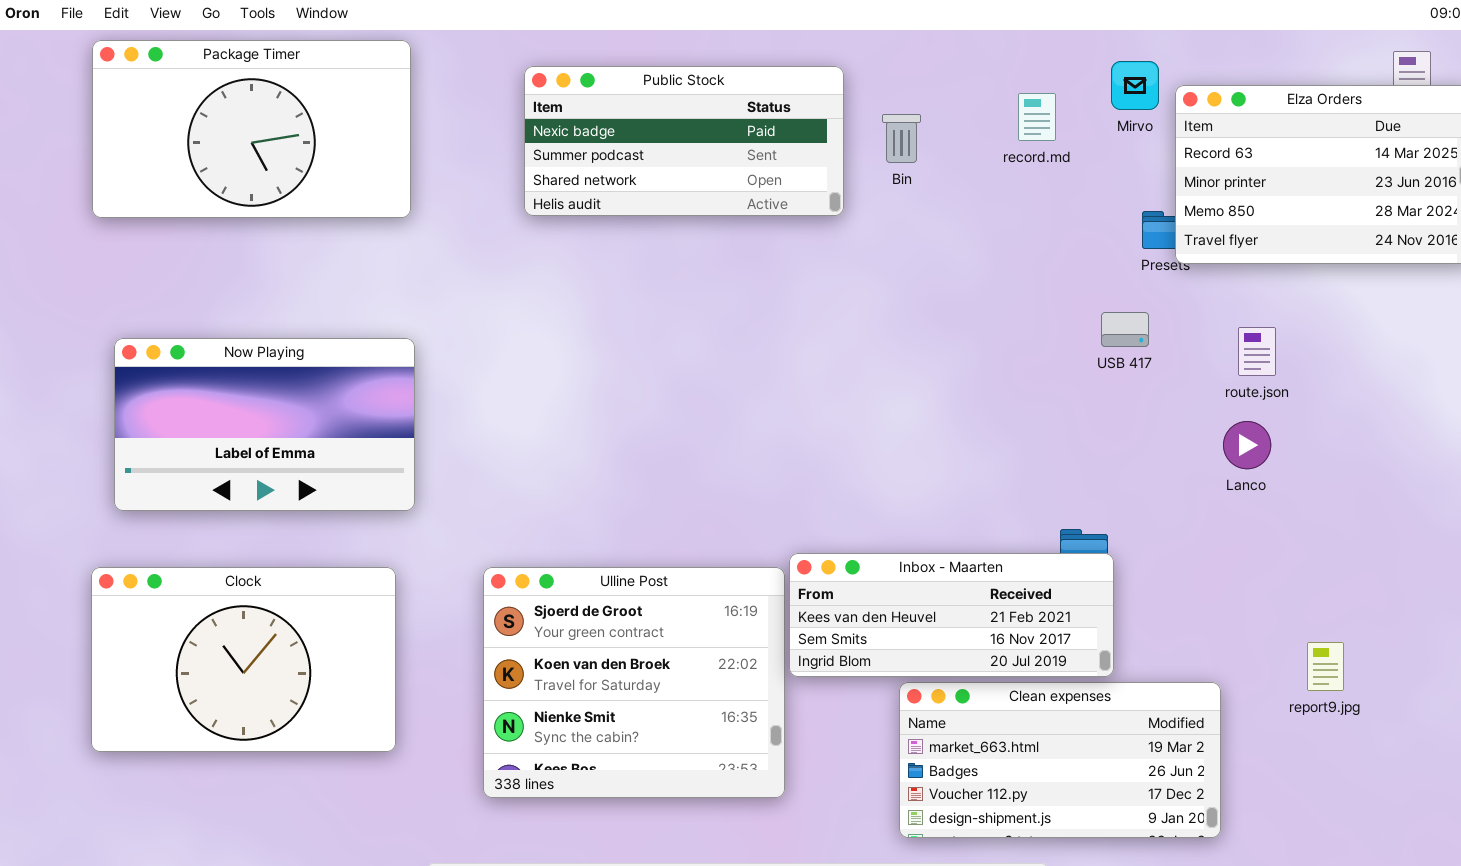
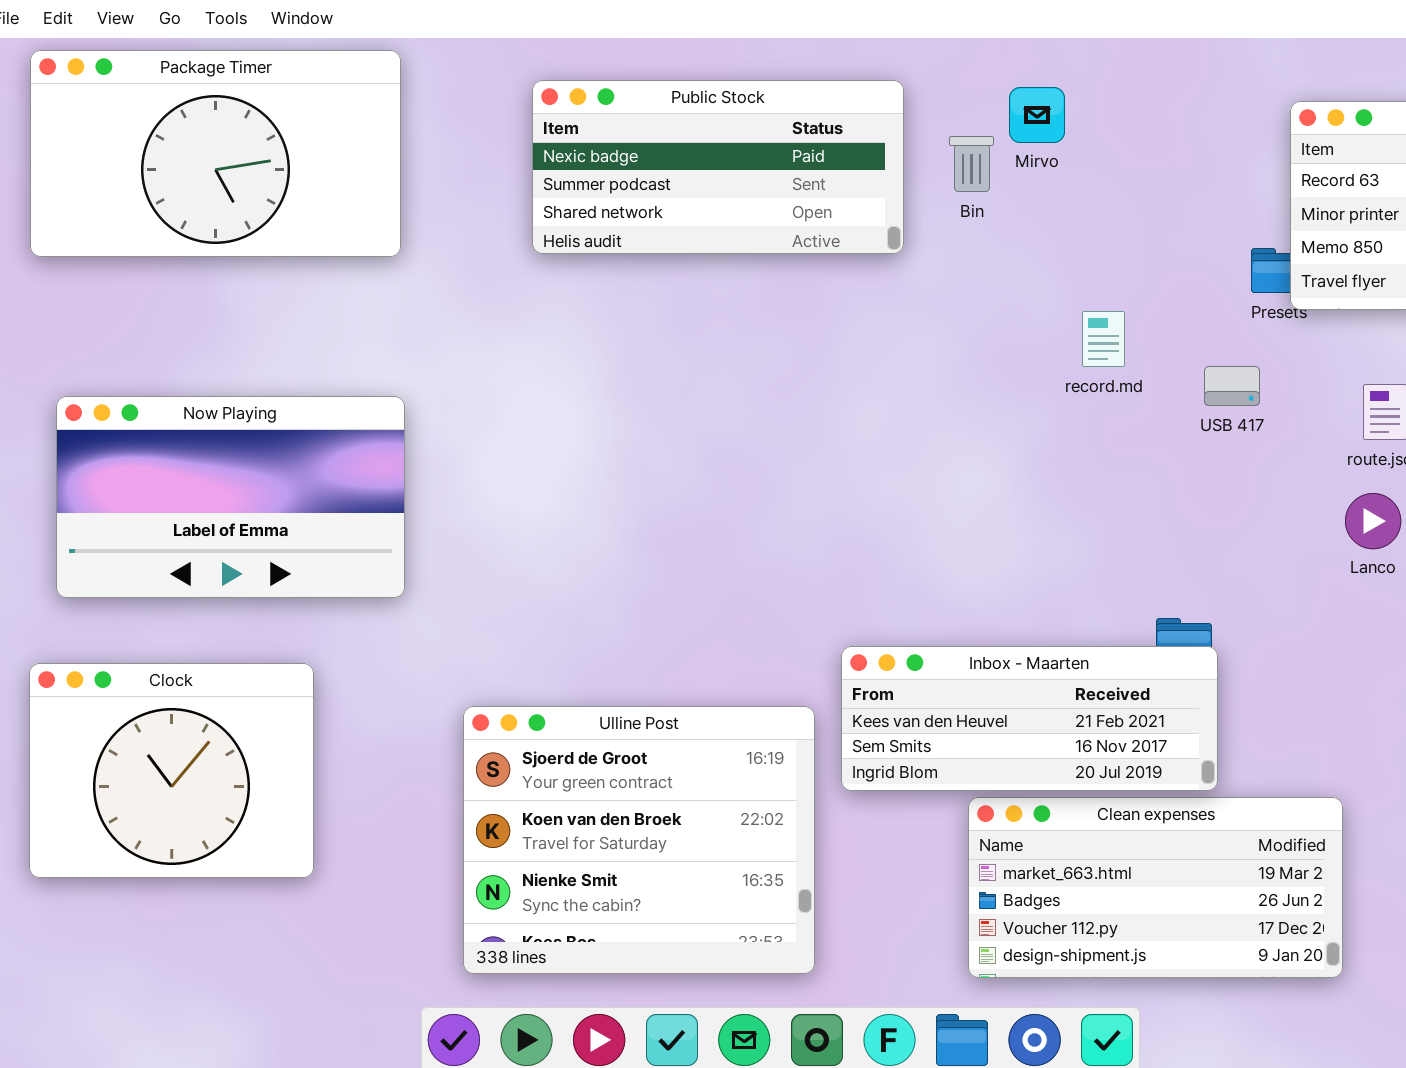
Mirvo: [1111,61,1159,110] -> [1009,87,1065,143], moved
record.md: [1018,93,1056,141] -> [1082,311,1125,367], moved
Clock: [91,567,396,752] -> [29,663,314,878], resized
Ulline Post: [483,567,785,798] -> [463,706,815,974], moved

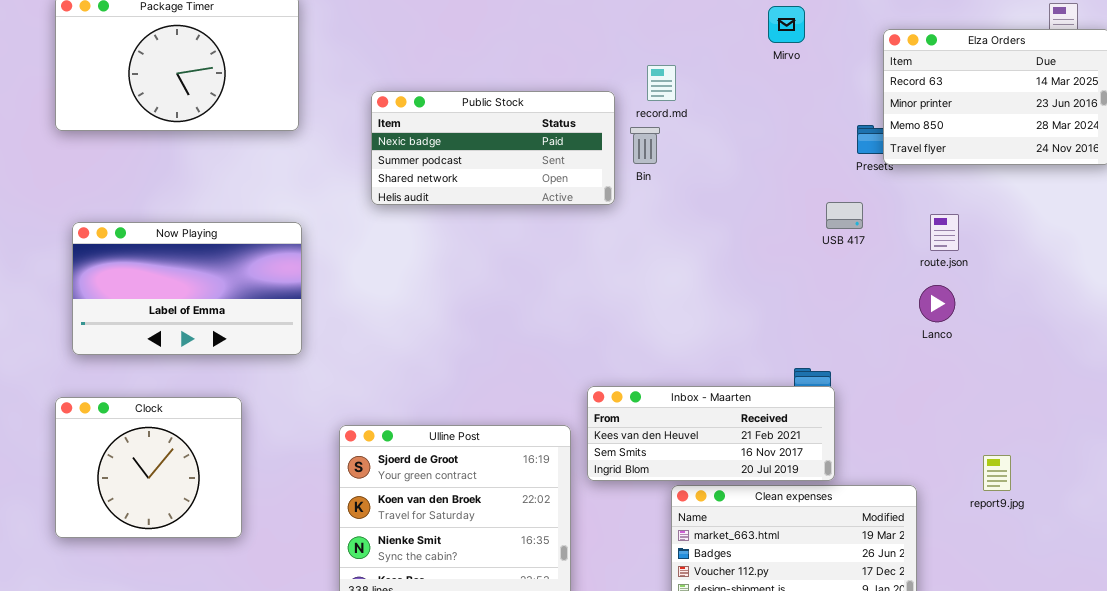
Public Stock: [532,80,904,254] -> [371,91,615,205], moved
Mirvo: [1009,87,1065,143] -> [768,6,805,43], moved
Bin: [949,136,994,192] -> [630,127,660,164], moved
record.md: [1082,311,1125,367] -> [647,65,676,101], moved

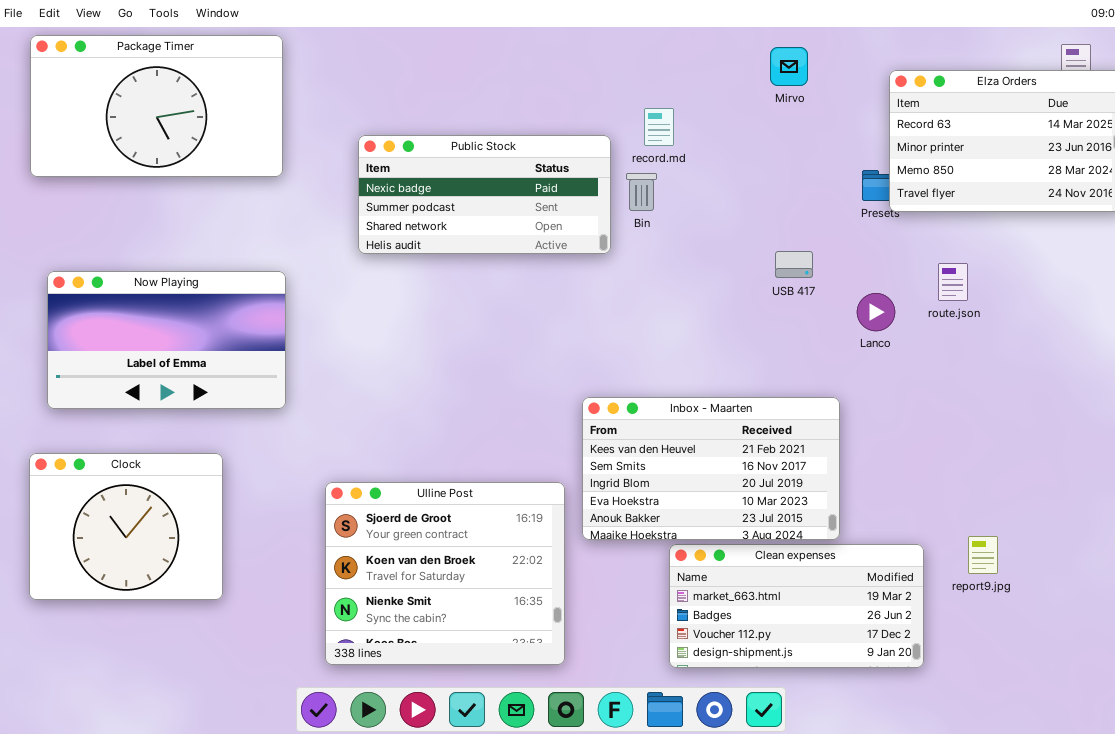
USB 417: [826,202,863,229] -> [775,251,813,278], moved
Lanco: [919,285,955,322] -> [857,293,895,331], moved
Inbox - Maarten: [587,386,835,481] -> [582,397,840,540], resized
report9.jpg: [983,455,1011,491] -> [968,536,998,574], moved

